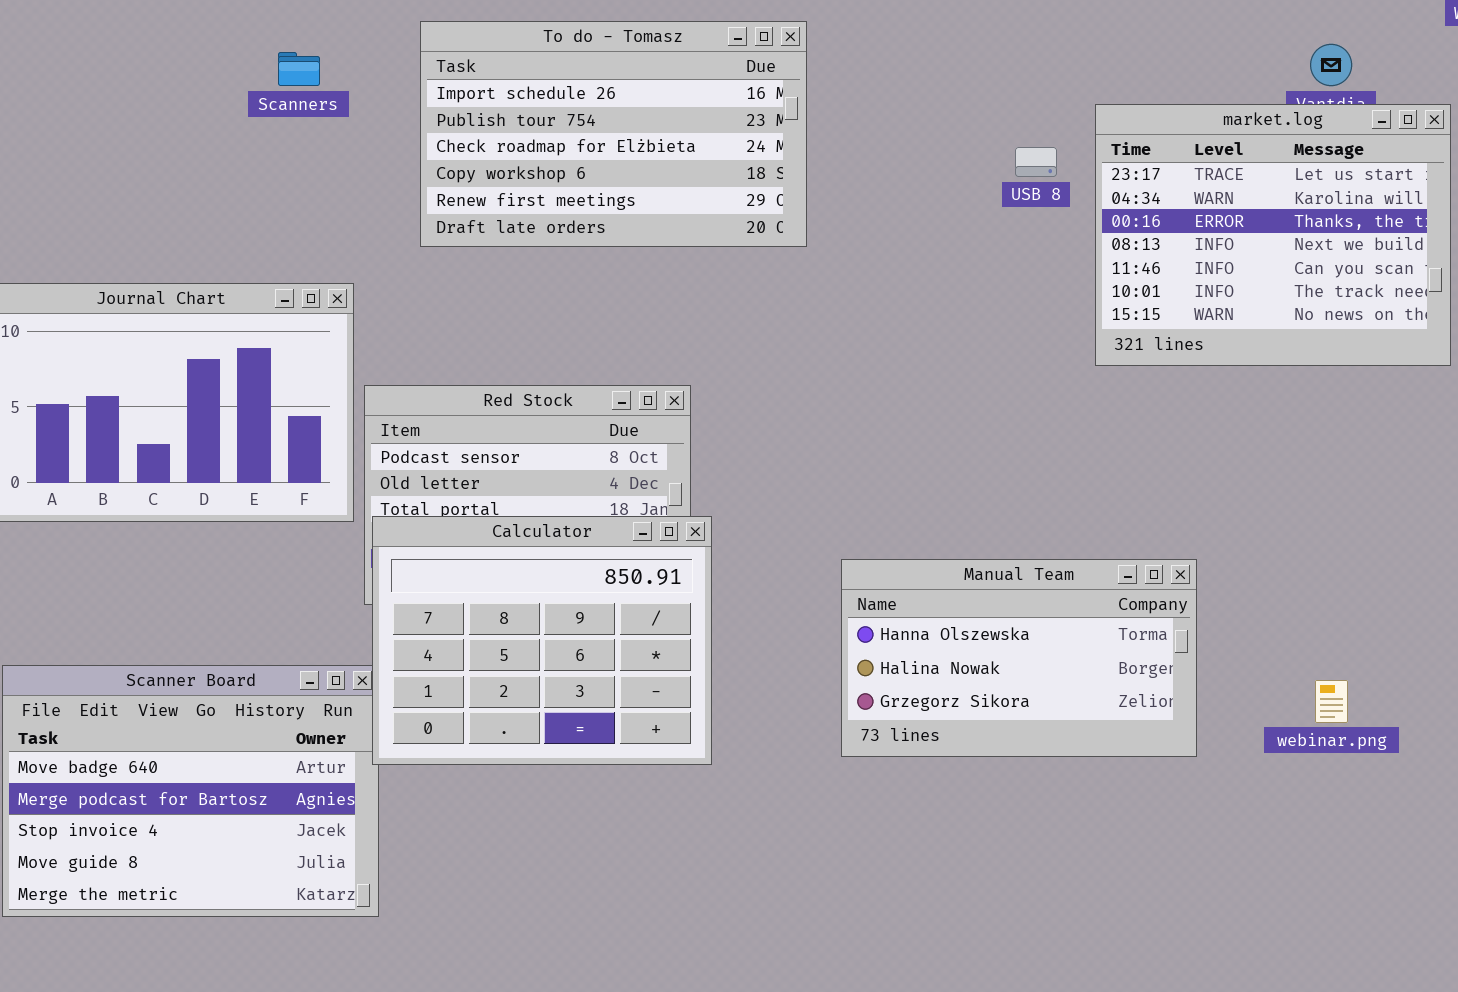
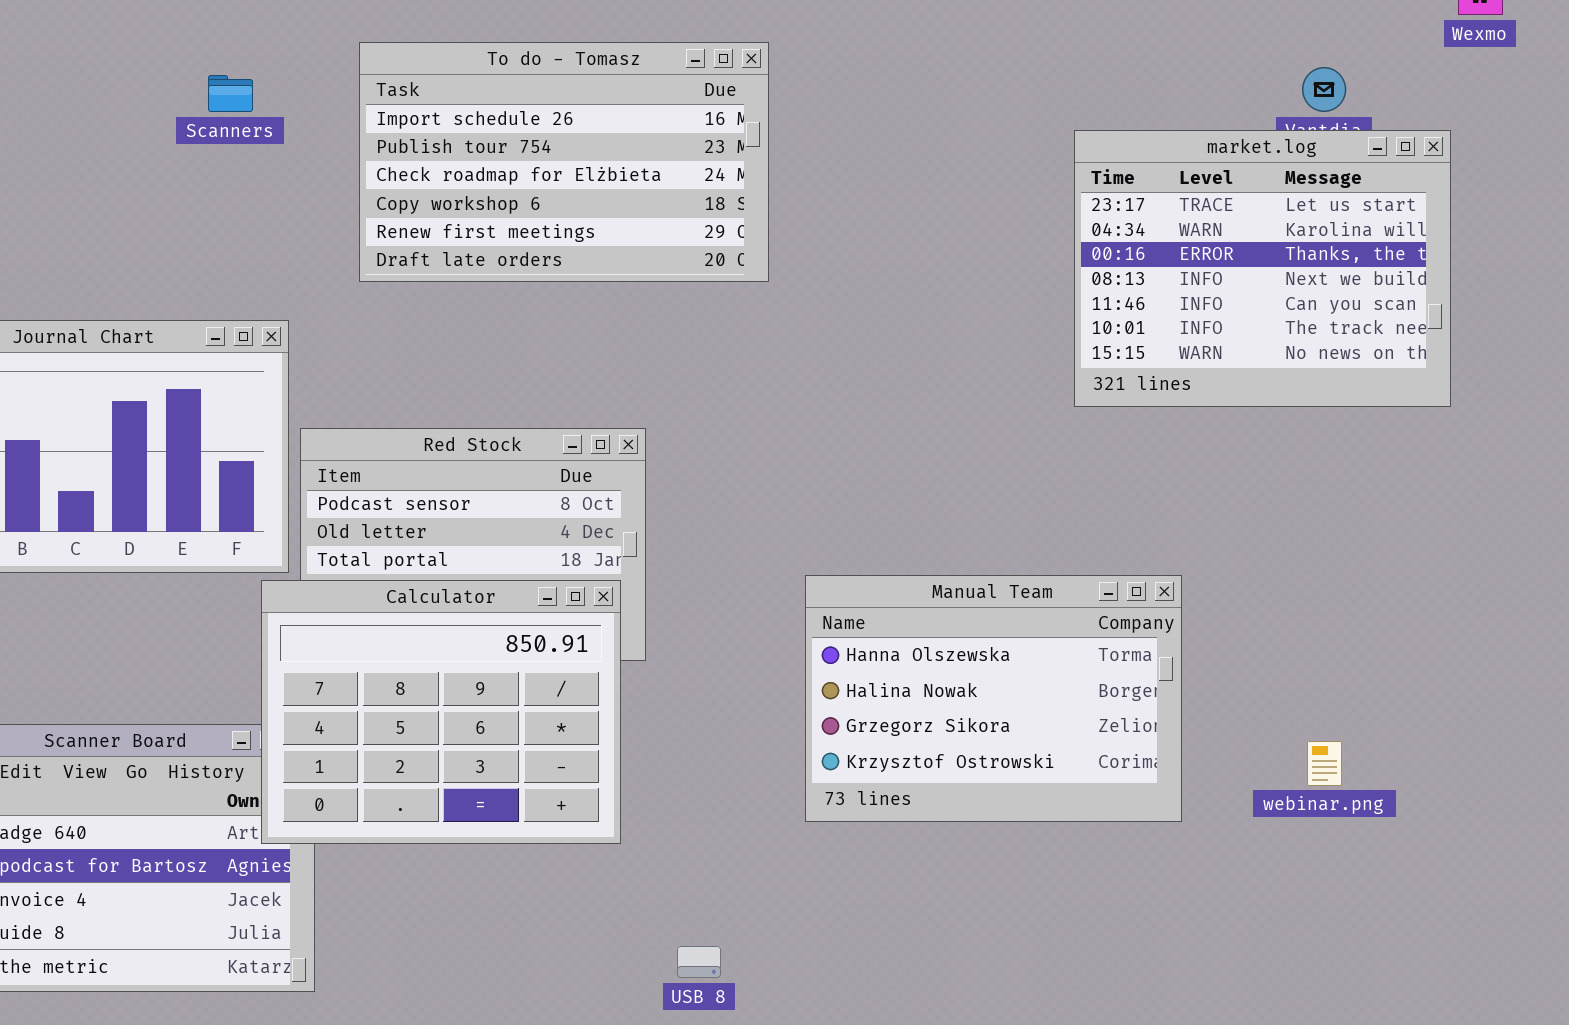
USB 8: [1015,147,1057,177] -> [677,946,721,978], moved
Calculator: [372,516,712,765] -> [261,580,621,844], moved
Manual Team: [841,559,1197,757] -> [805,575,1182,822], resized

